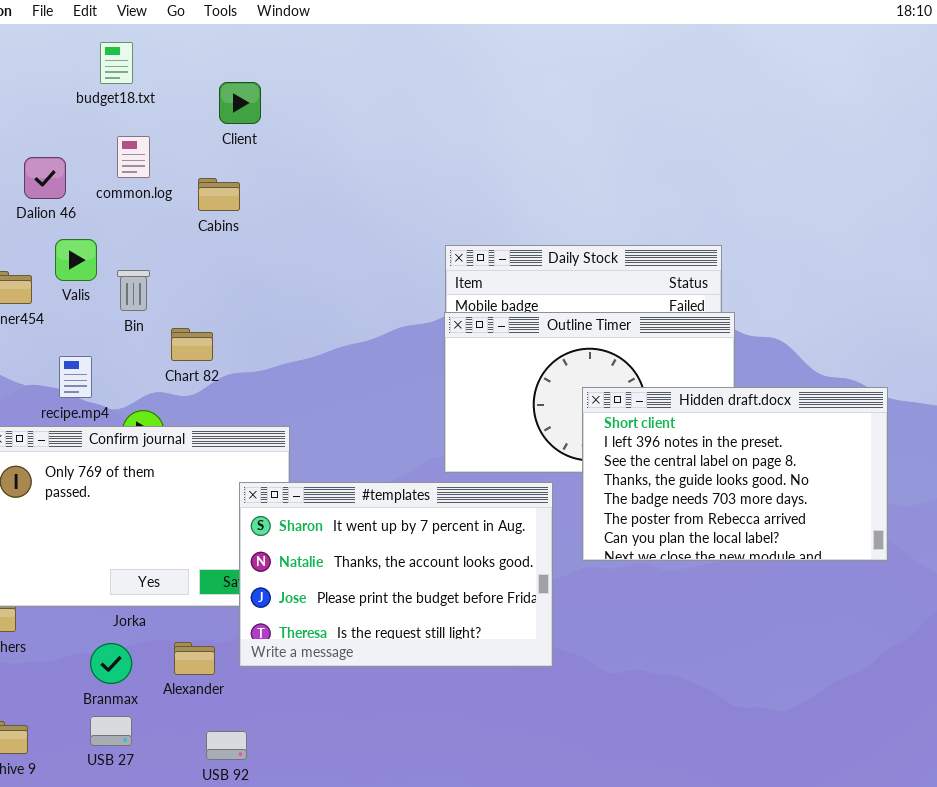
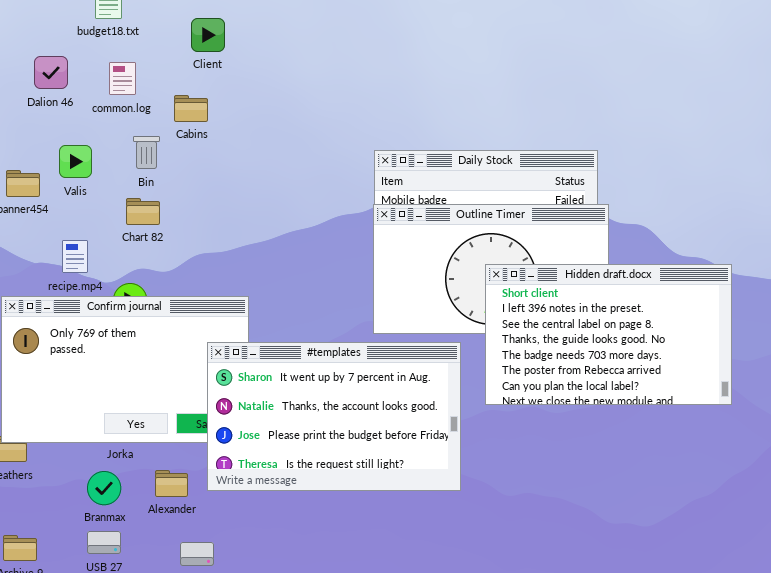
Dalion 46: [24,157,66,199] -> [34,56,68,89], moved
Bin: [117,270,150,311] -> [133,136,160,169], moved
Chart 82: [171,328,213,361] -> [126,198,160,225], moved

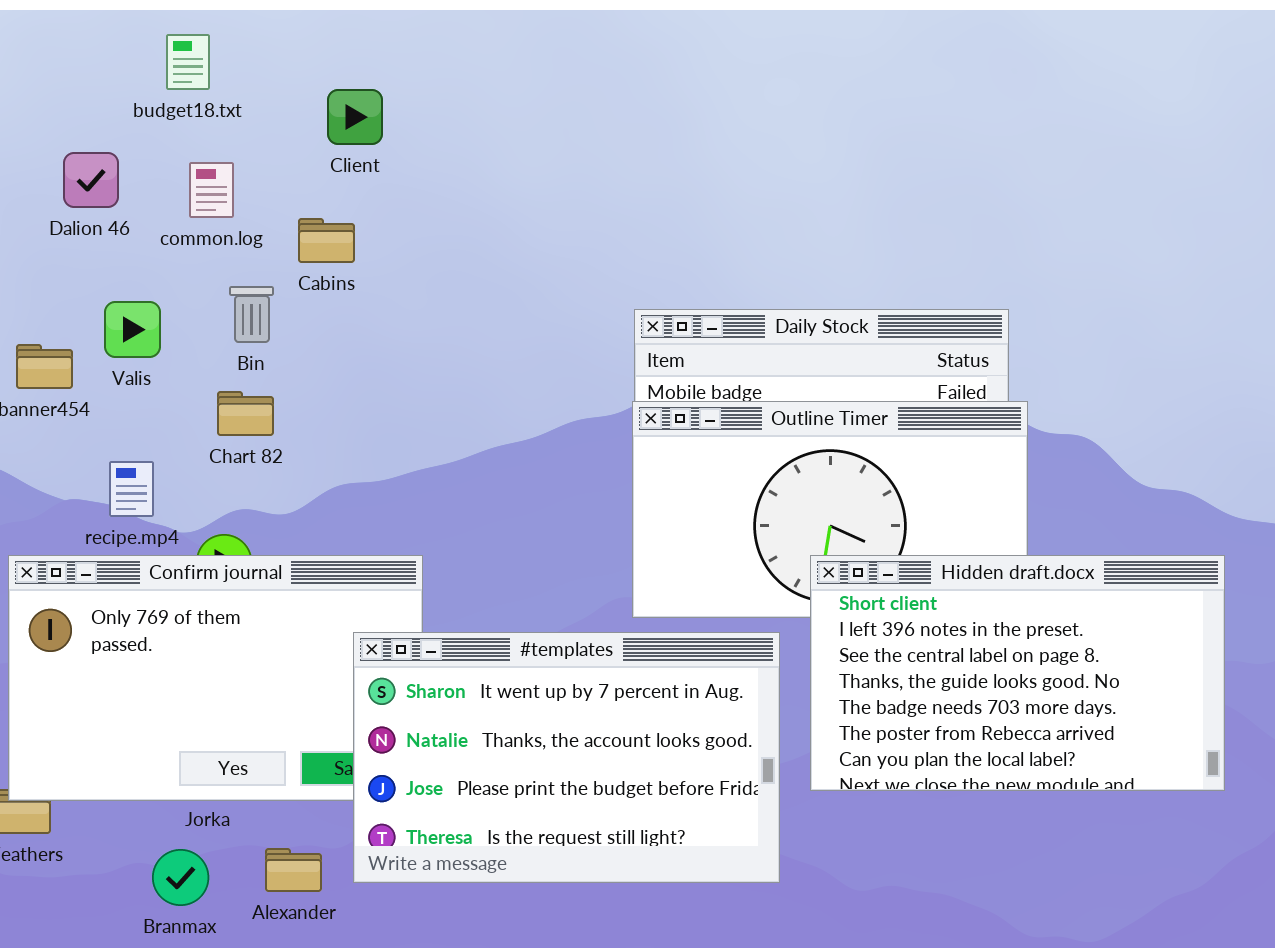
Hidden draft.docx: [485,264,732,405] -> [810,555,1225,791], moved

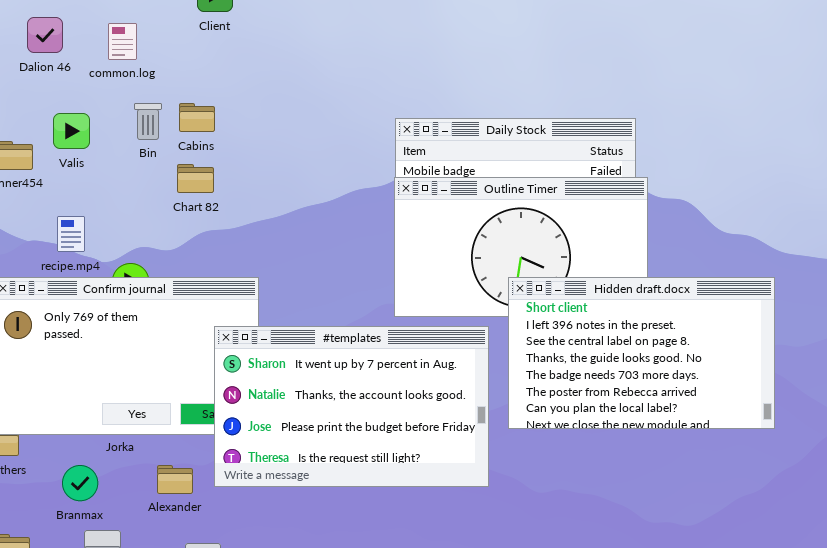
Cabins: [298,218,355,263] -> [179,103,215,132], moved
Chart 82: [217,391,274,436] -> [177,164,214,193], moved
Branmax: [152,849,209,906] -> [62,465,98,501], moved

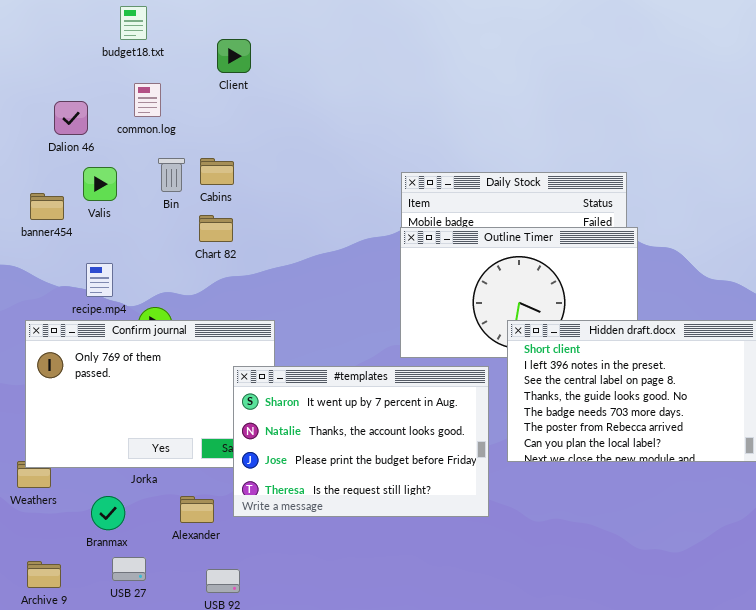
Dalion 46: [27,17,63,53] -> [54,101,88,135], moved

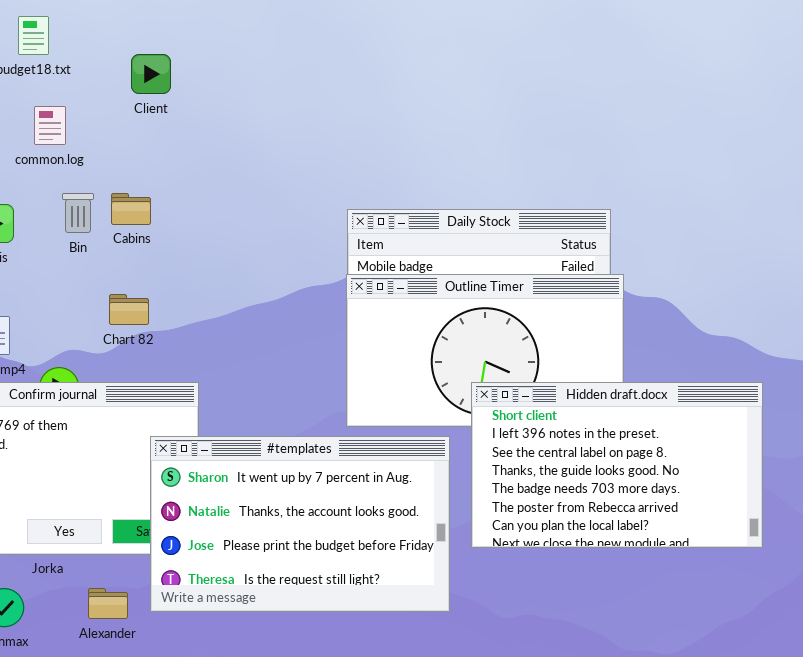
Chart 82: [199,215,233,242] -> [109,294,149,325], moved

